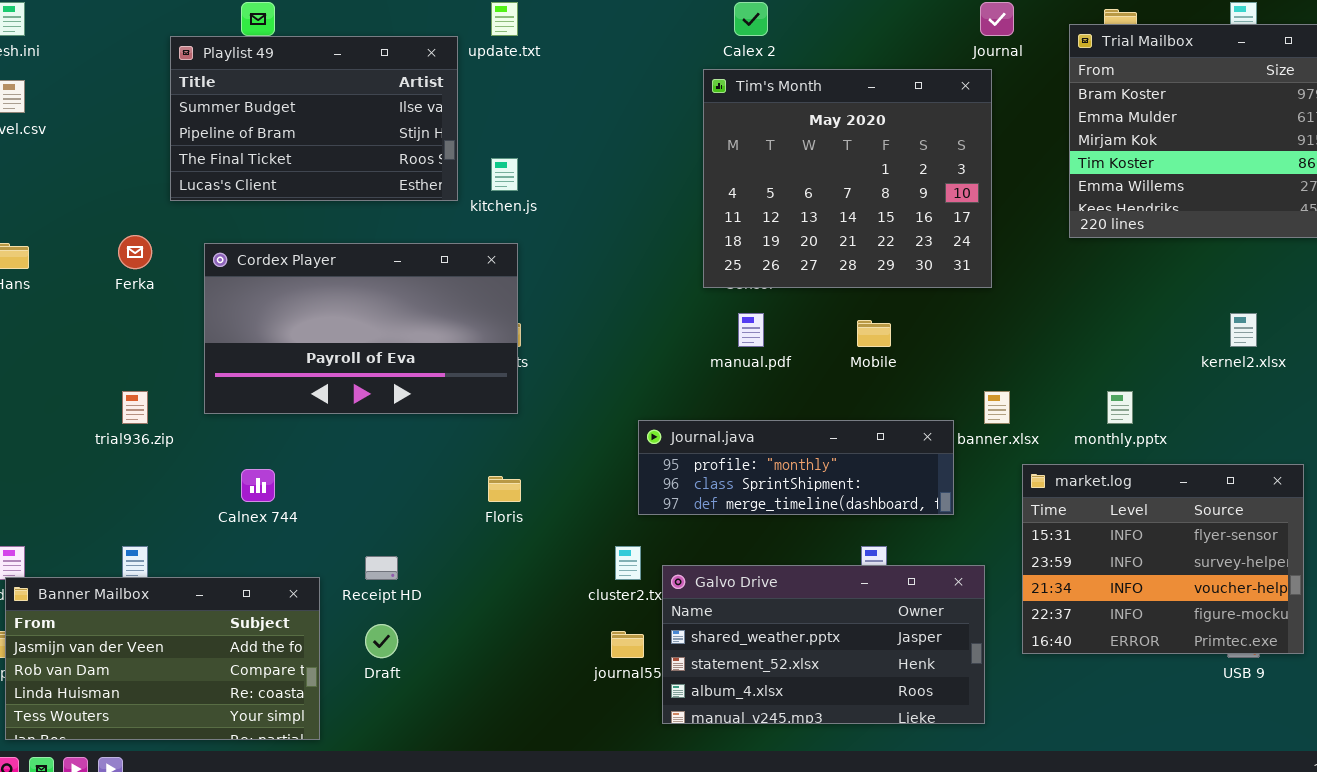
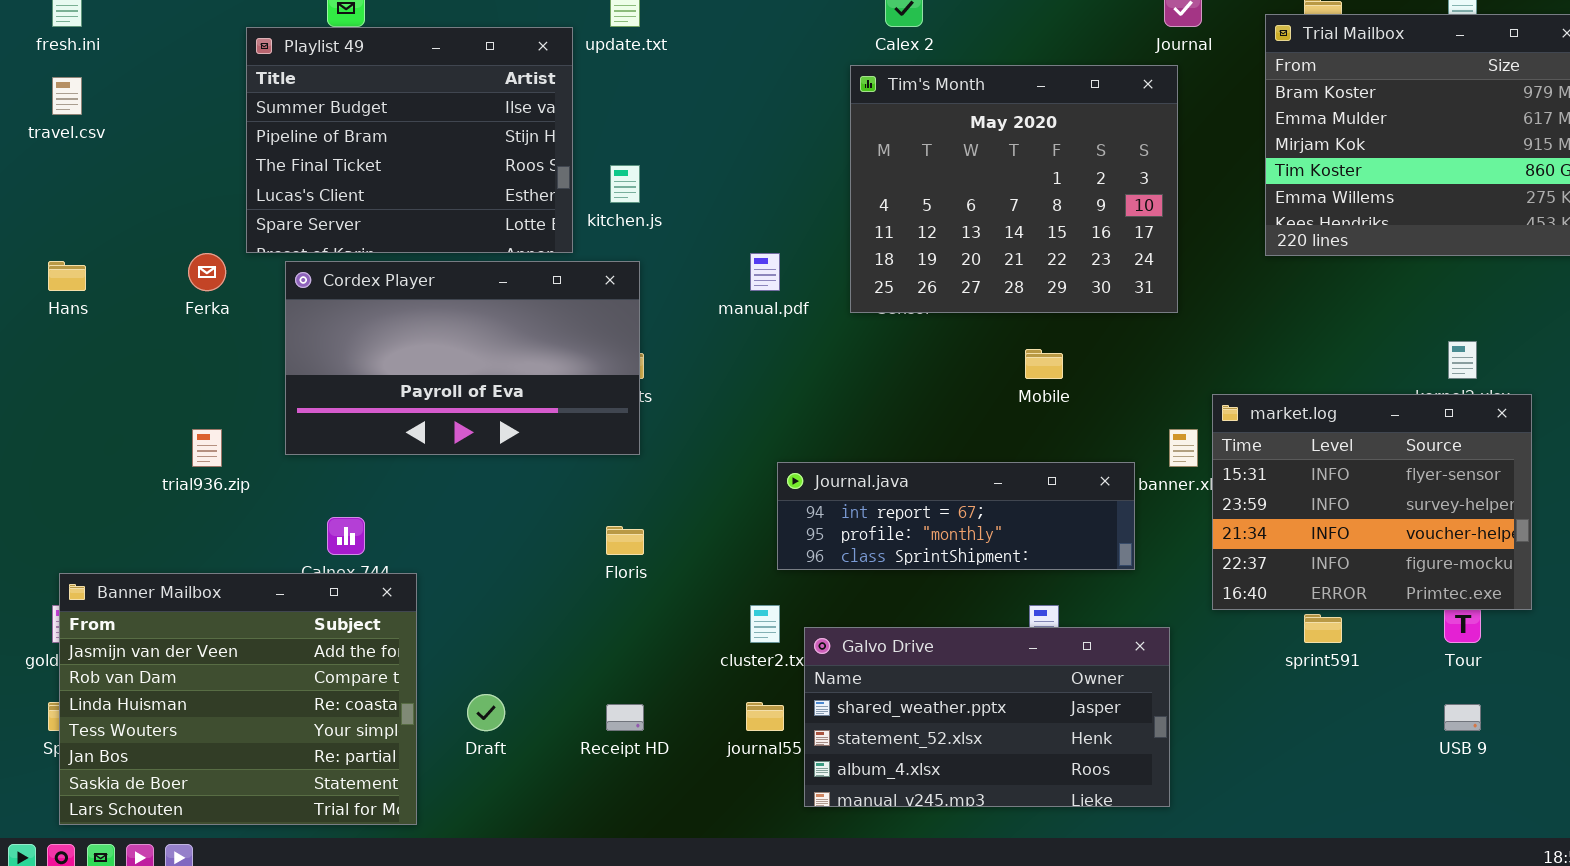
Playlist 49: [170,36,458,201] -> [246,27,573,253], resized
manual.pdf: [738,313,764,347] -> [750,253,780,291], moved
Journal.java: [638,420,954,515] -> [777,462,1135,570], scrolled up 1 row
market.log: [1022,464,1304,654] -> [1212,394,1532,610], moved
Receipt HD: [365,556,398,580] -> [606,704,644,731], moved
Banner Mailbox: [5,577,320,740] -> [59,573,417,825], resized

